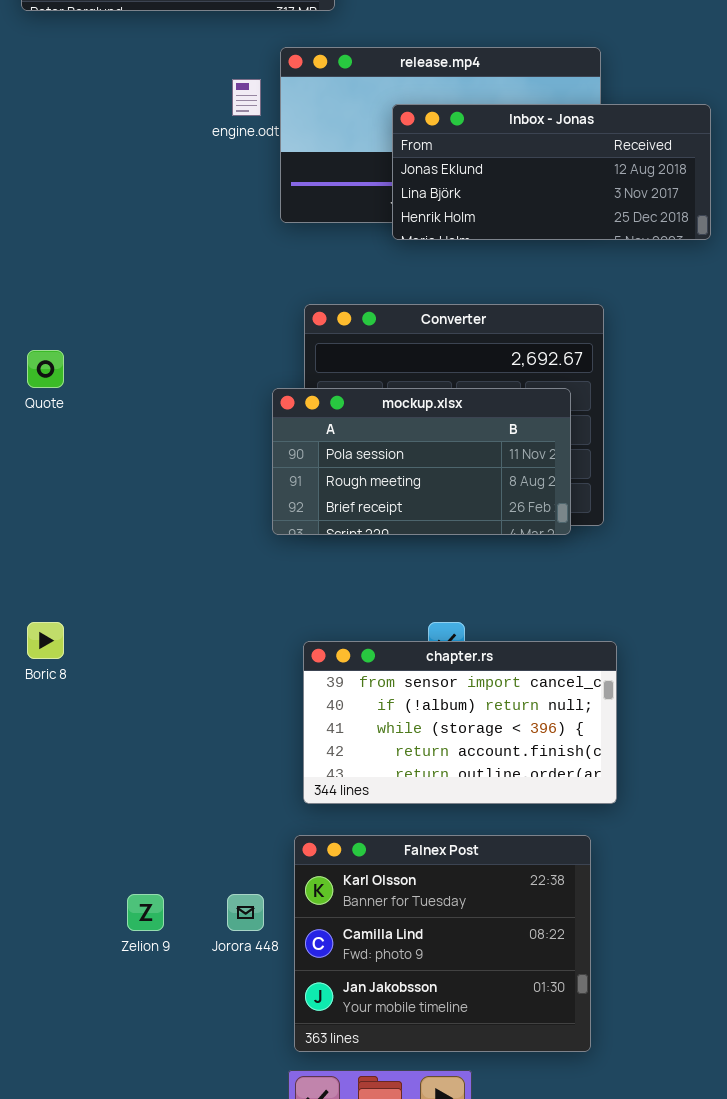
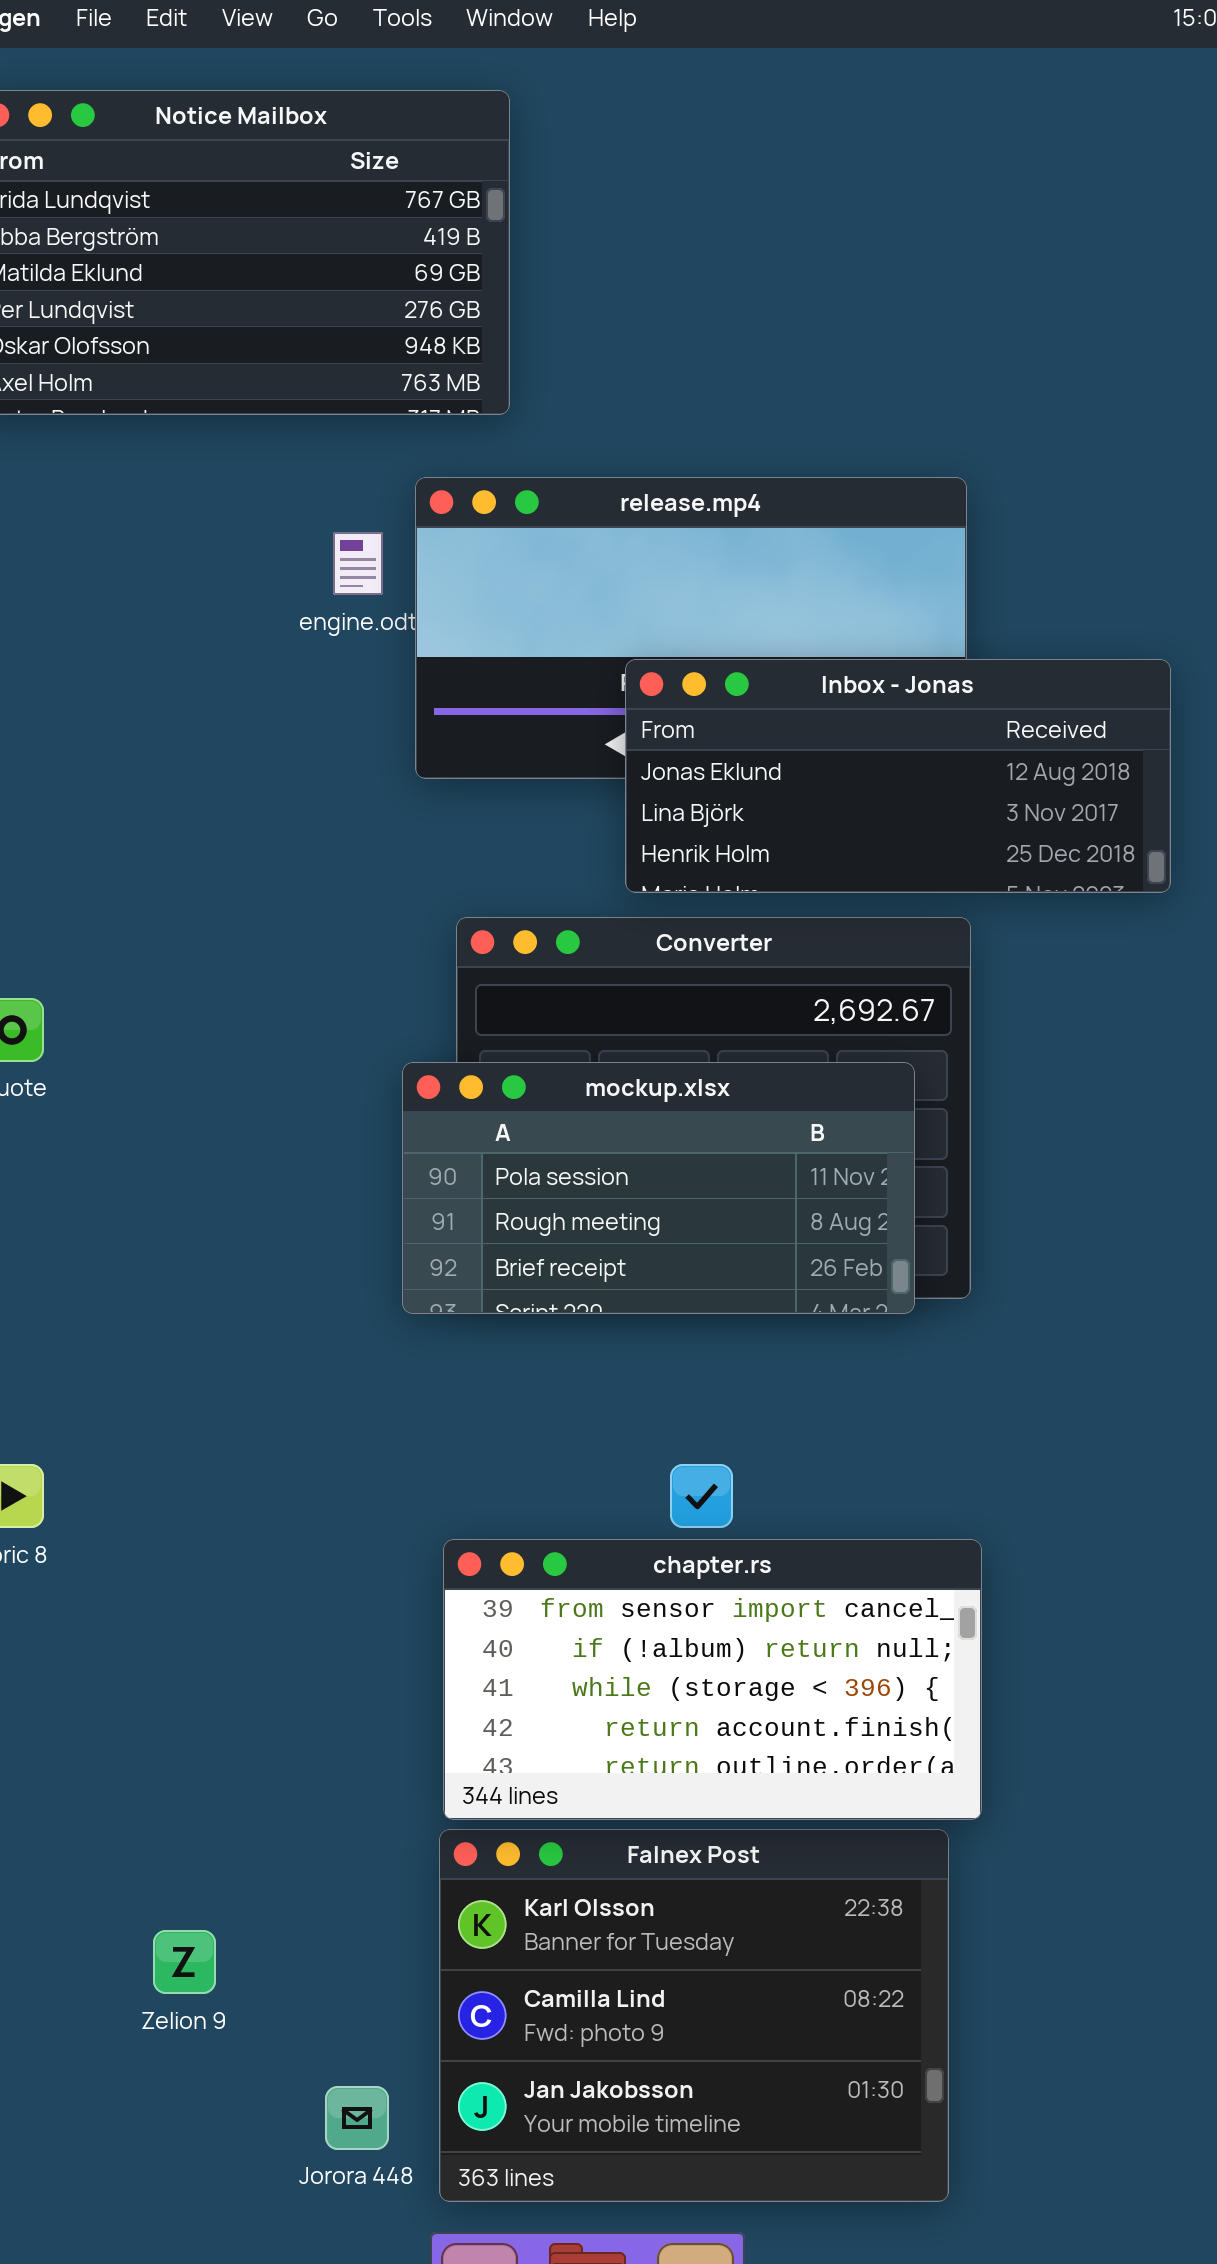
Inbox - Jonas: [392,104,711,240] -> [625,659,1171,893], moved
chapter.rs: [303,641,617,804] -> [443,1539,982,1820], moved
Jorora 448: [227,894,264,931] -> [325,2086,389,2150], moved

